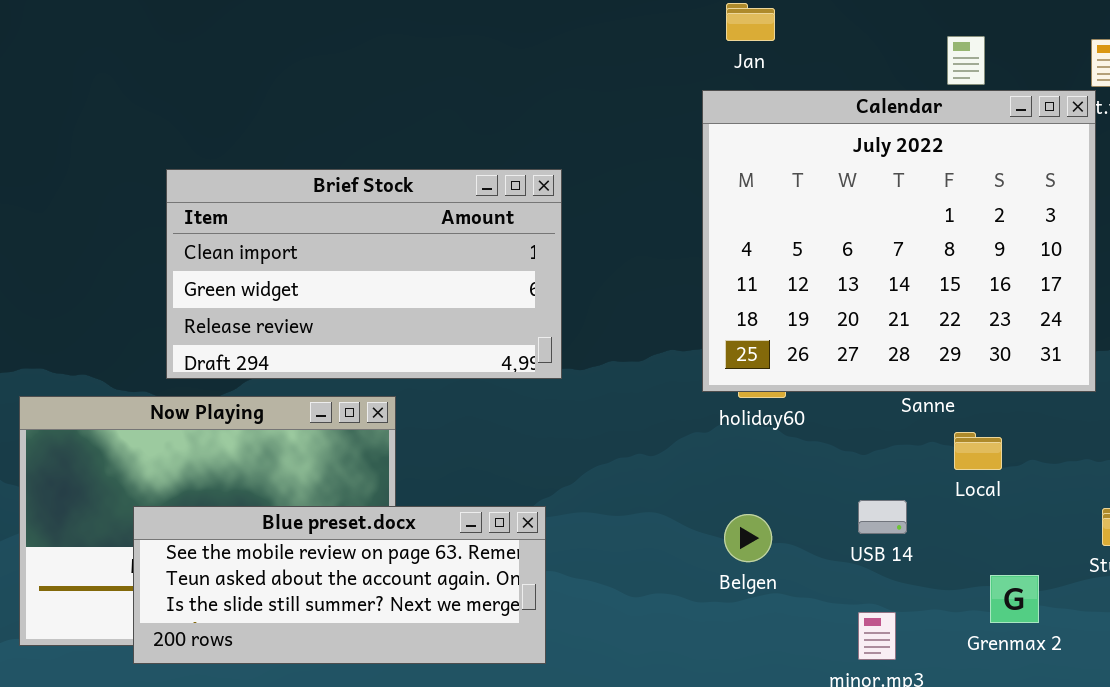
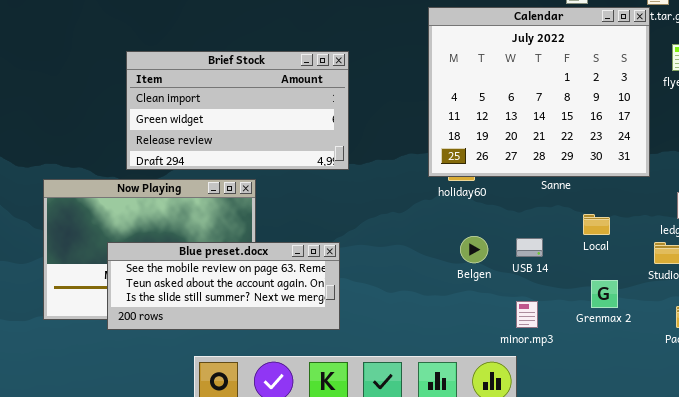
Local: [954,432,1002,470] -> [583,214,610,235], moved
Belgen: [724,514,772,562] -> [460,236,488,263], moved

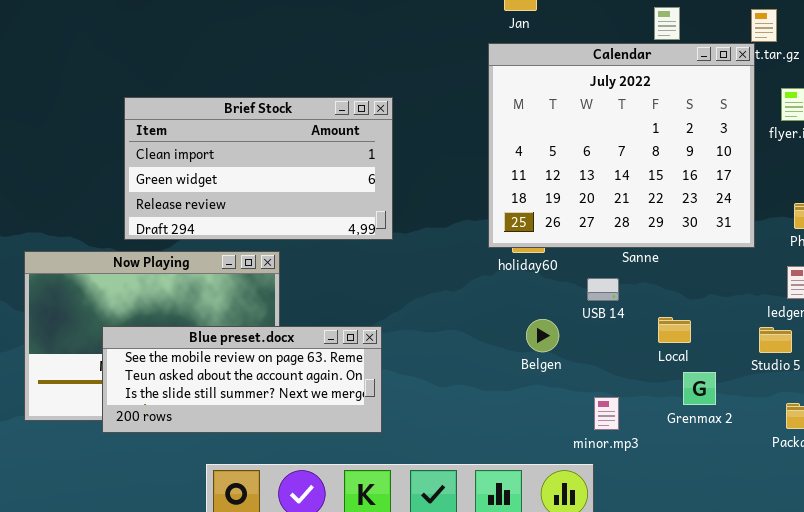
Local: [583,214,610,235] -> [658,317,691,343], moved
USB 14: [516,238,543,257] -> [587,278,619,301], moved

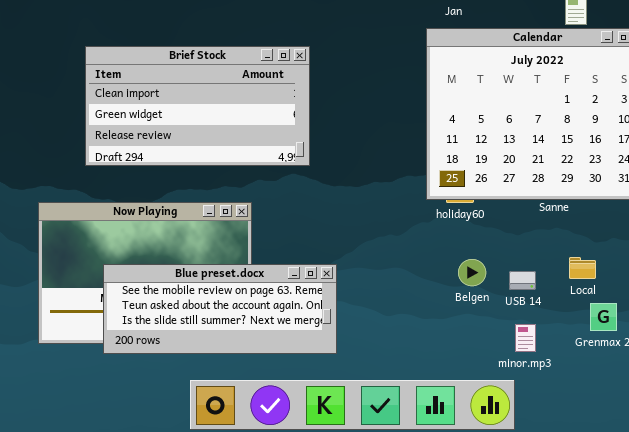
Brief Stock: [124,97,393,240] -> [85,46,310,166], moved
USB 14: [587,278,619,301] -> [509,271,536,290], moved

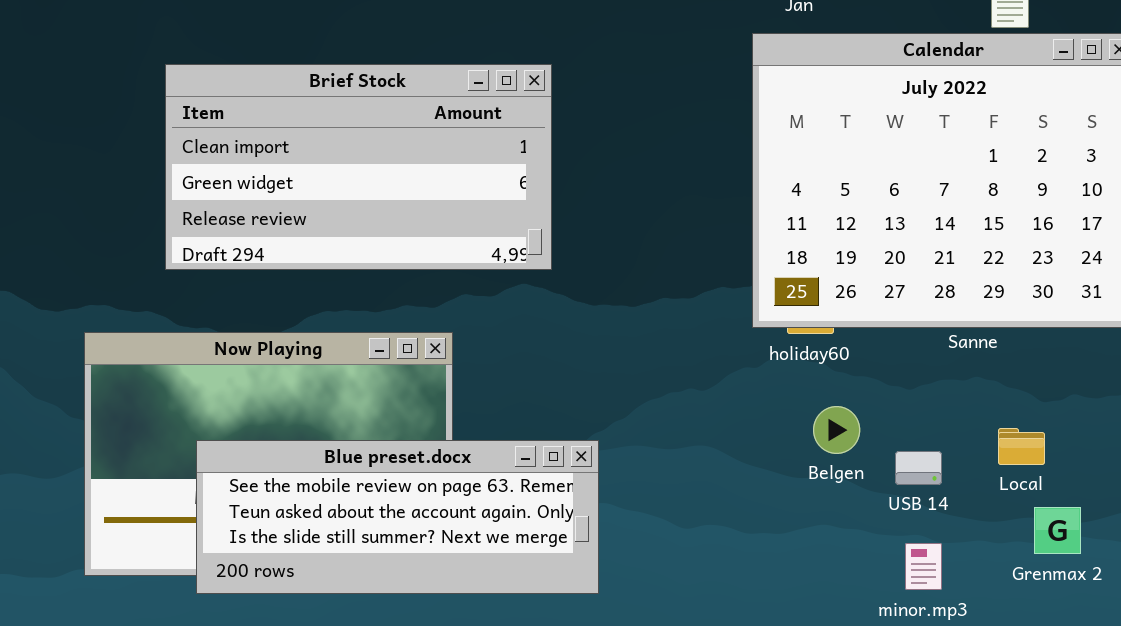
Belgen: [458,259,486,286] -> [813,406,860,454], moved

